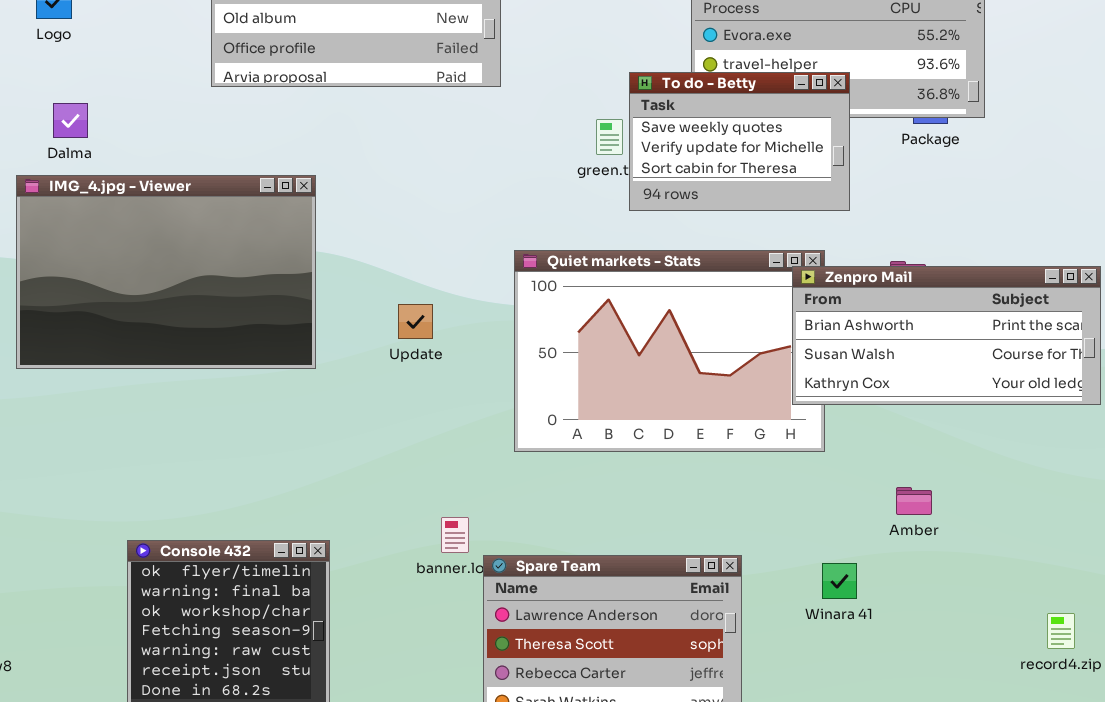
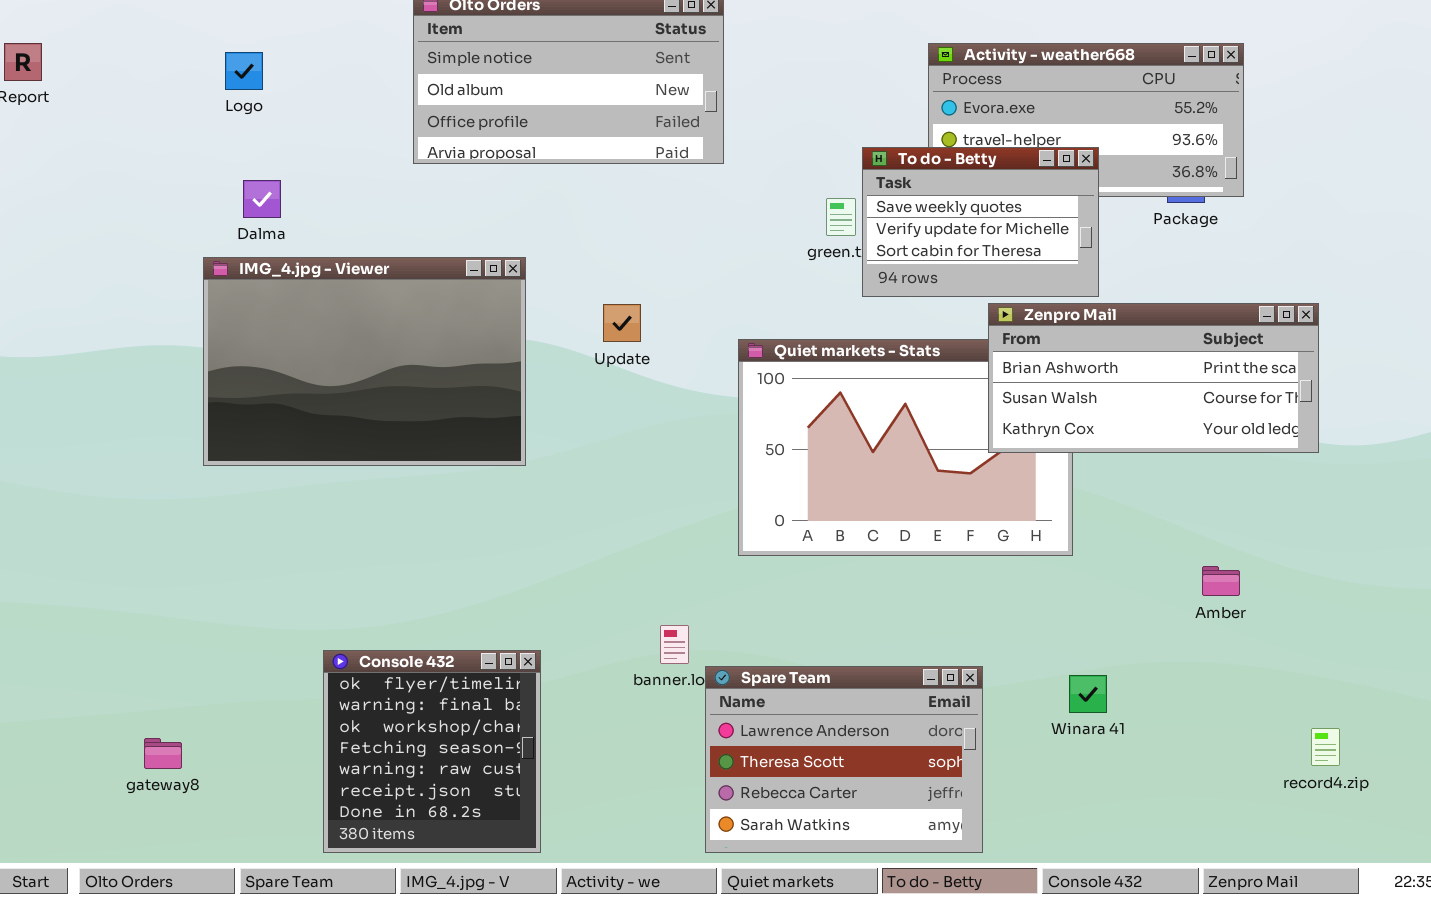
Zenpro Mail: [792,266,1101,405] -> [988,303,1319,453], moved
Update: [398,304,433,339] -> [603,304,641,342], moved
Amber: [896,487,932,515] -> [1202,566,1240,596], moved

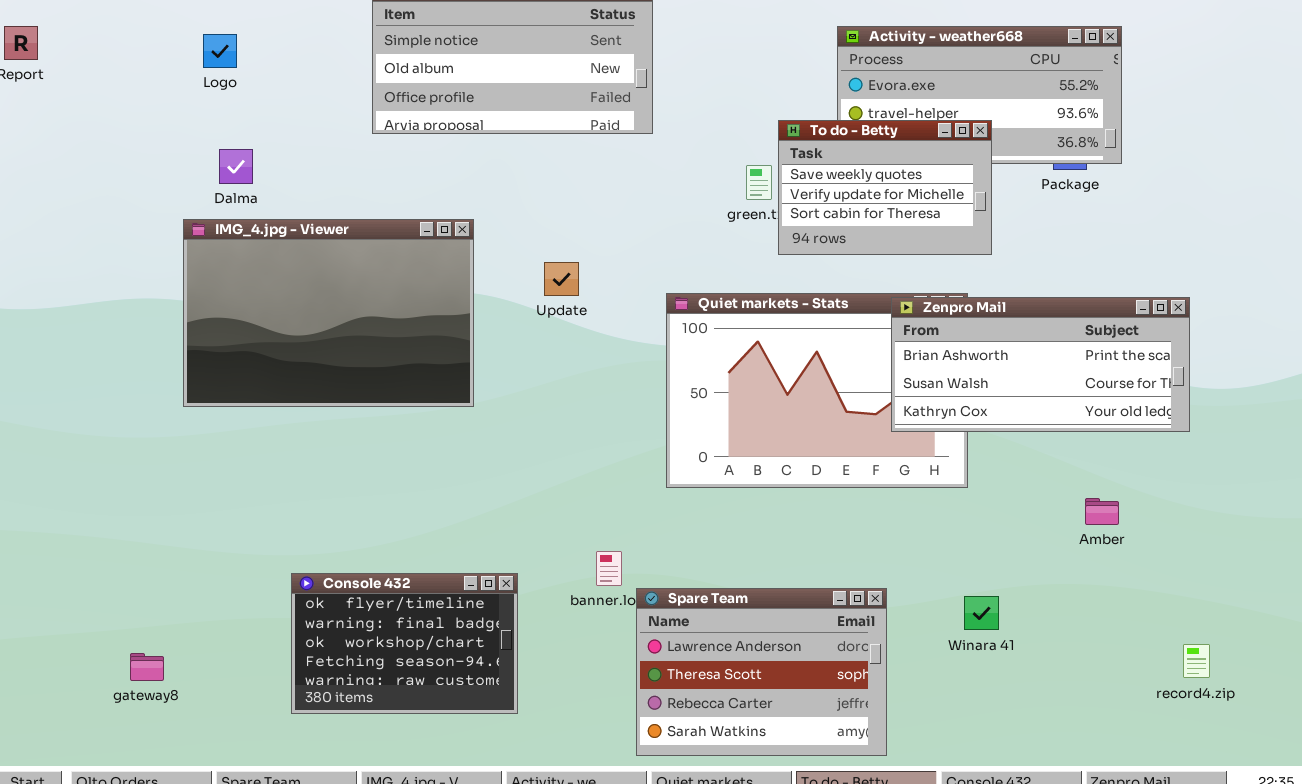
Zenpro Mail: [988,303,1319,453] -> [891,297,1190,432], moved
Console 432: [323,650,541,853] -> [291,573,518,714], resized

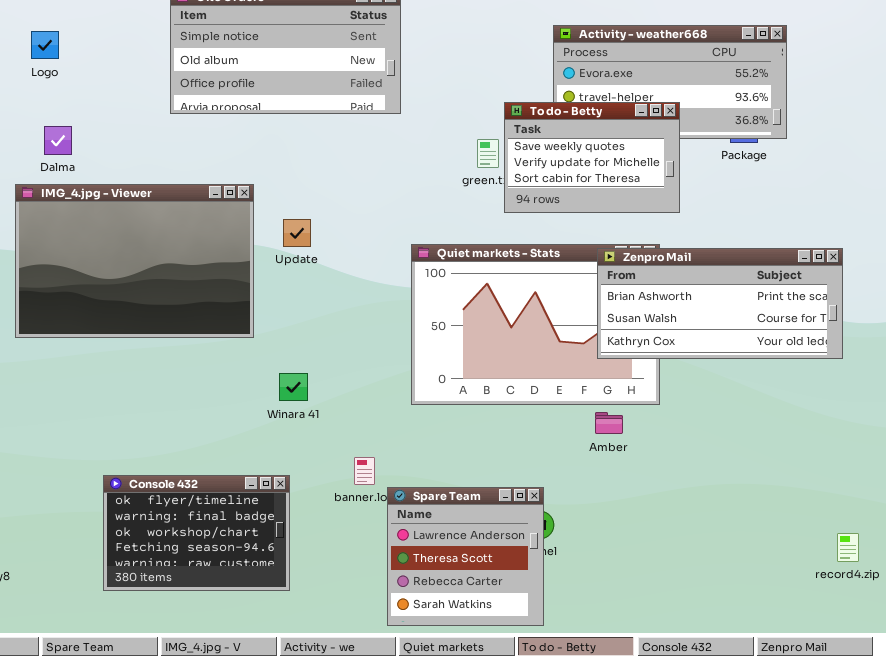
Update: [544,262,579,296] -> [283,219,311,247], moved
Amber: [1085,498,1119,525] -> [595,412,623,434], moved
Spare Team: [636,588,887,756] -> [387,487,544,626], resized
Winara 41: [964,596,999,630] -> [279,373,308,401], moved

